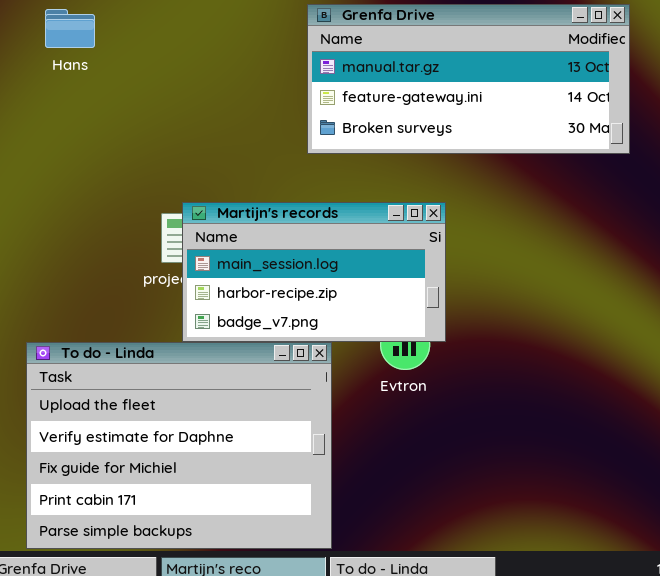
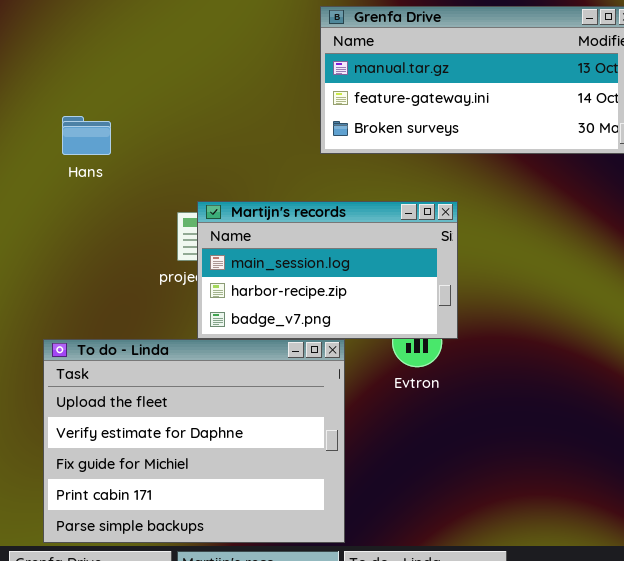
Hans: [45,9,95,48] -> [62,116,111,155], moved

